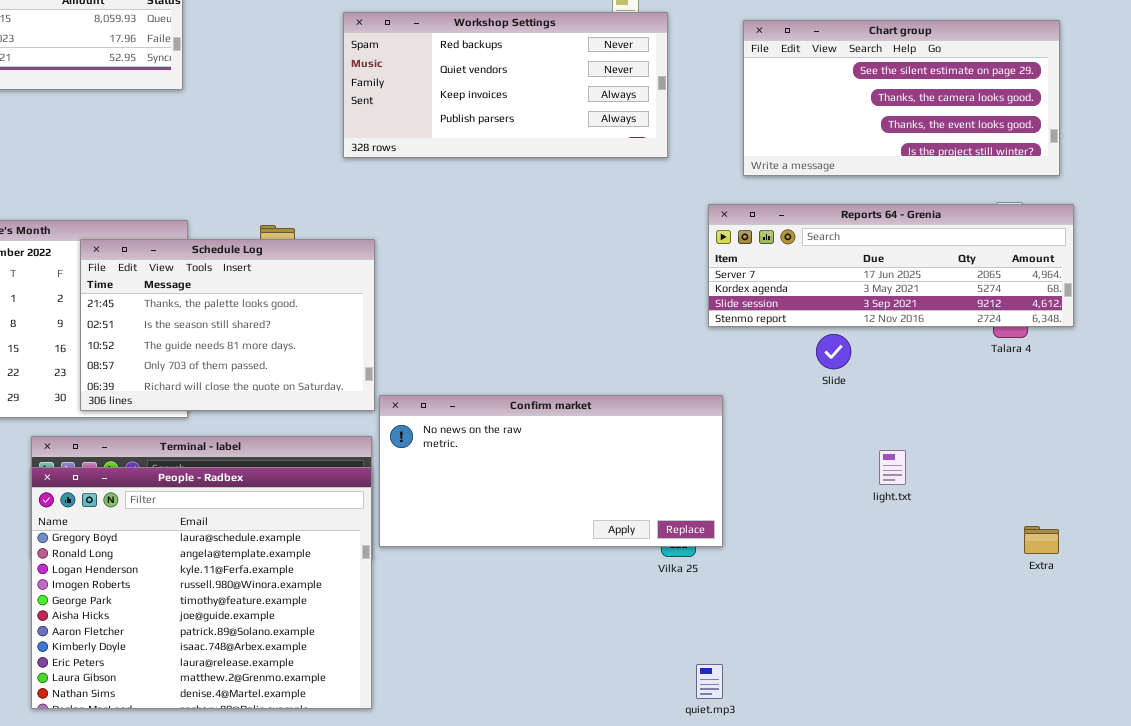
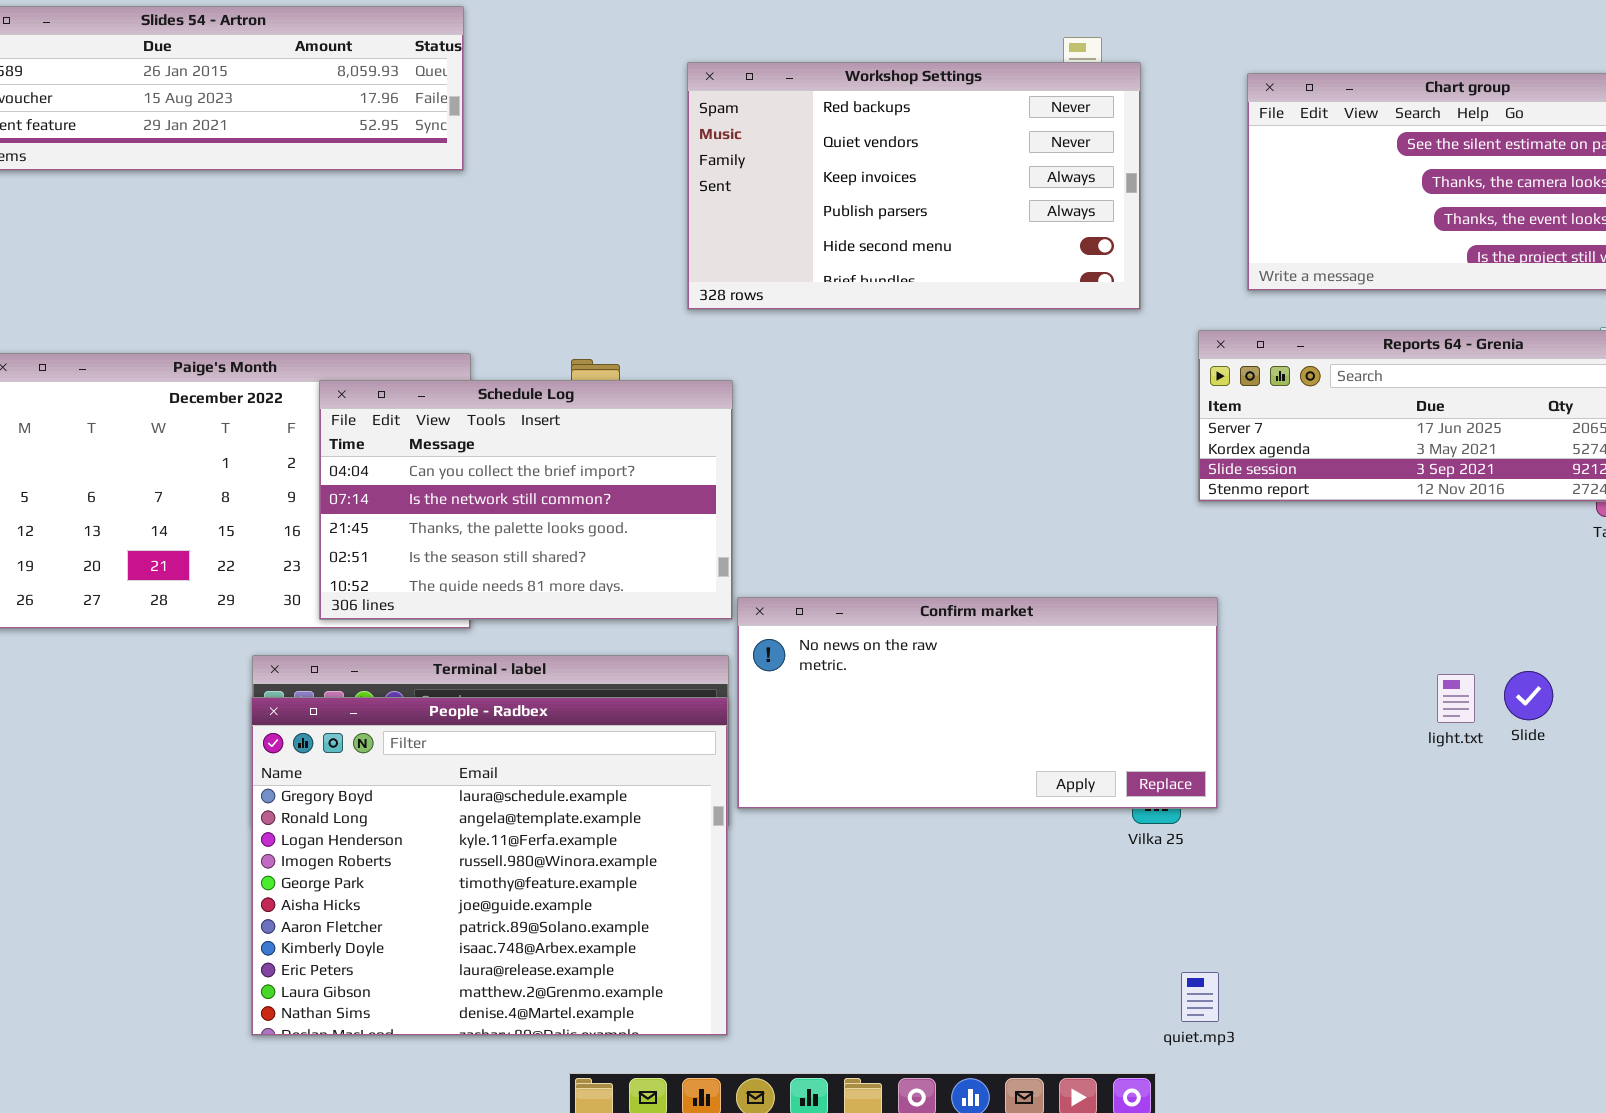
Workshop Settings: [343,12,668,158] -> [687,62,1141,310], resized
Schedule Log: [80,239,375,411] -> [319,380,733,620], scrolled up 2 rows
Slide: [816,334,851,369] -> [1504,671,1553,720], moved

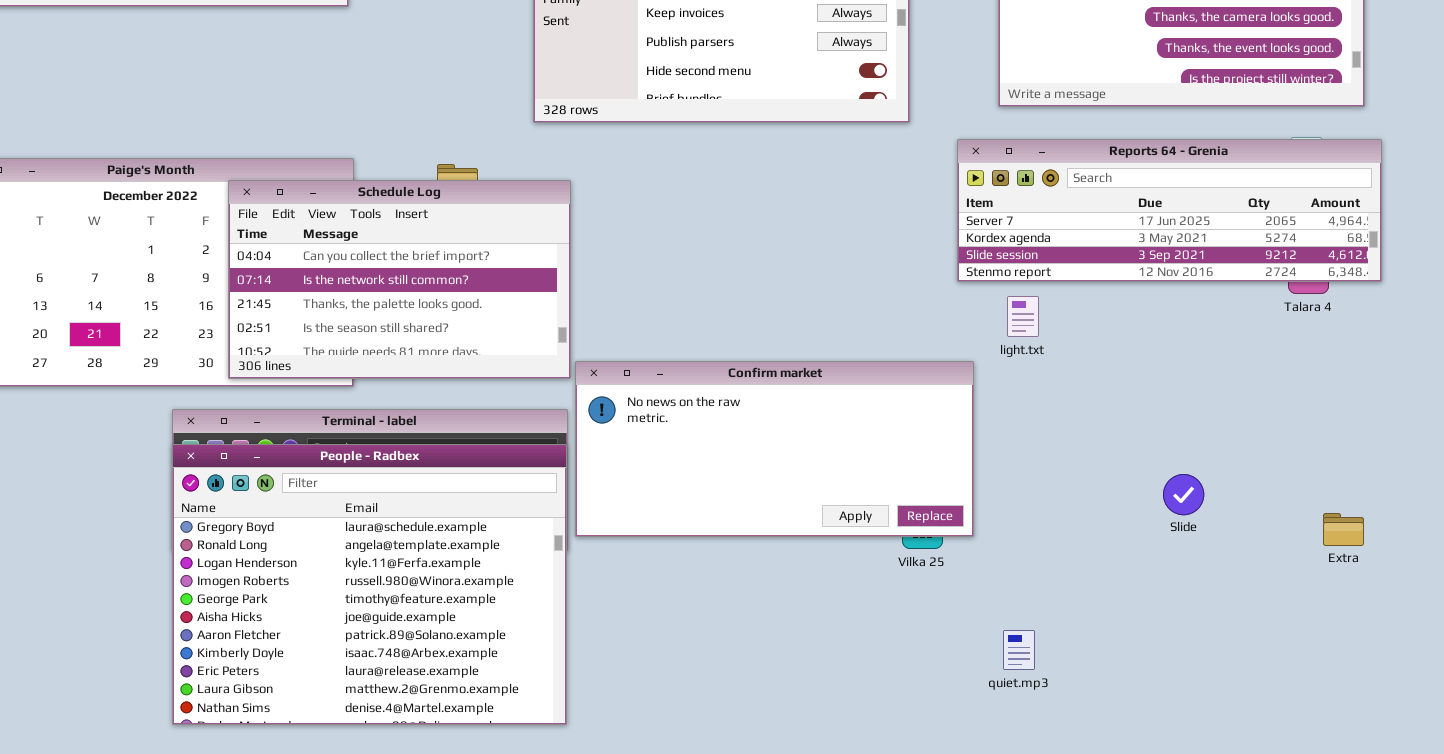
Slide: [1504,671,1553,720] -> [1163,474,1204,515], moved
light.txt: [1437,674,1475,723] -> [1007,296,1039,337], moved
quiet.mp3: [1181,972,1219,1022] -> [1003,630,1035,670], moved

